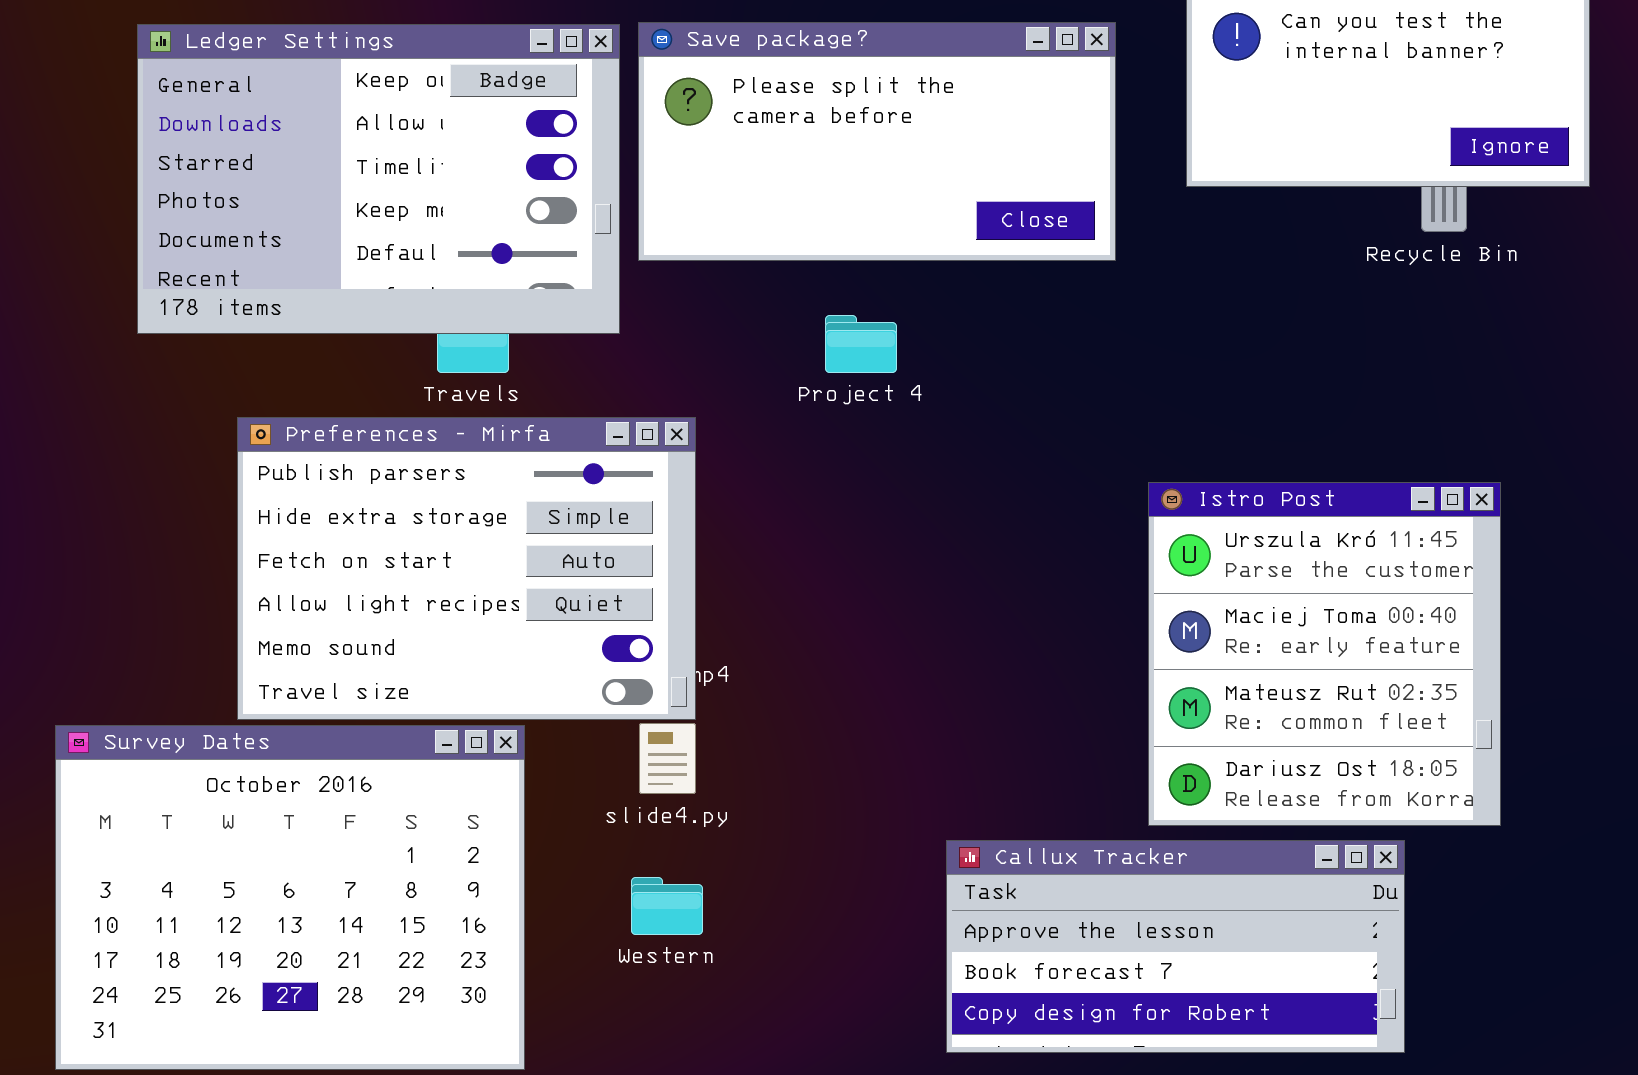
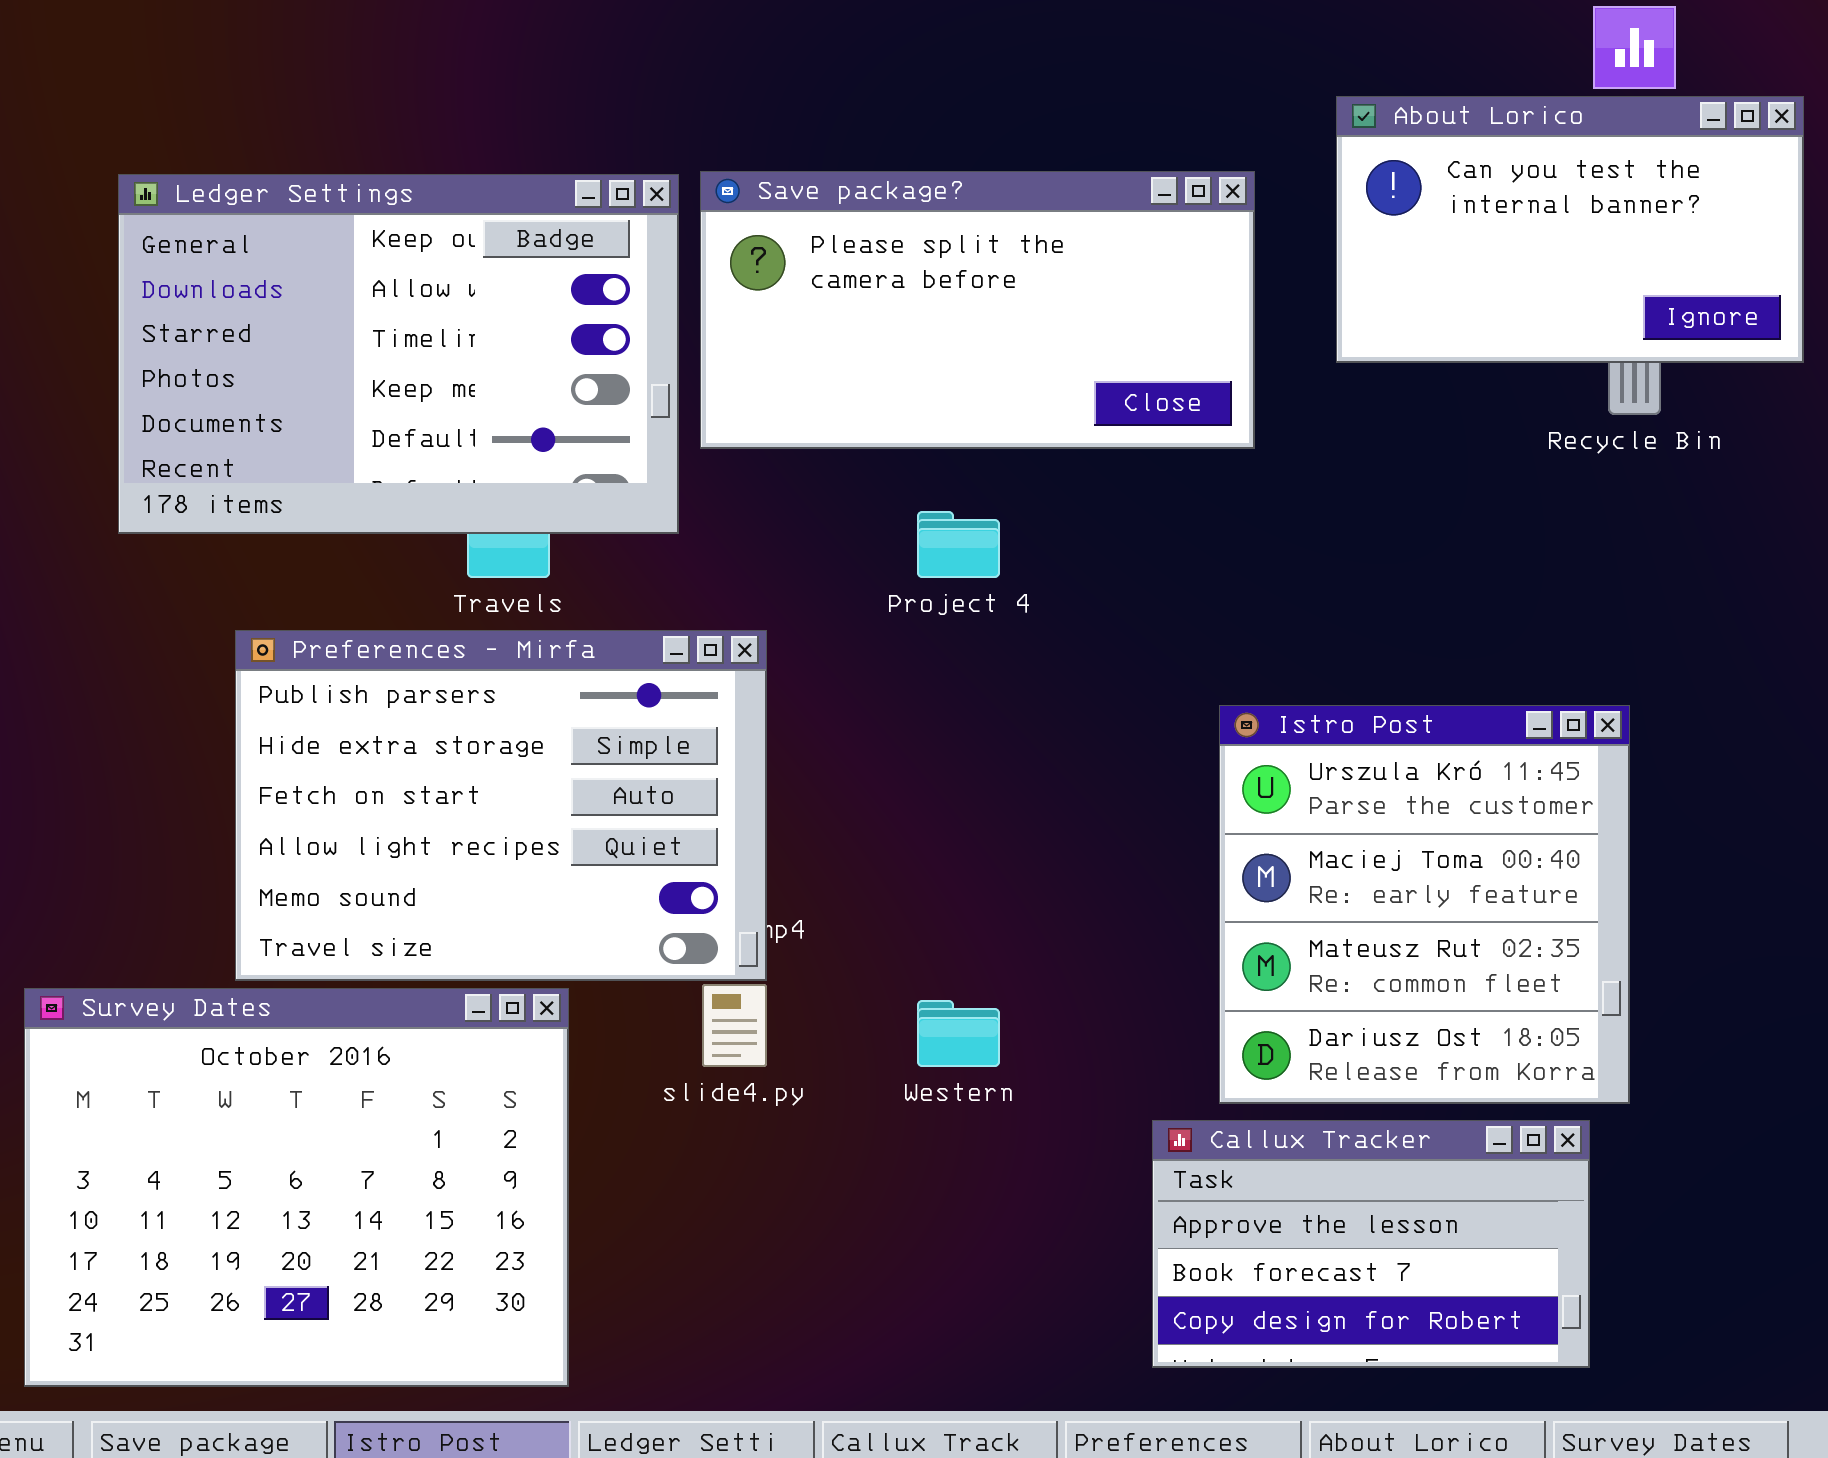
Istro Post: [1148,482,1501,826] -> [1219,705,1630,1104], moved
Callux Tracker: [946,840,1405,1053] -> [1152,1120,1590,1368], resized
Western: [631,877,703,935] -> [917,1000,1000,1067], moved

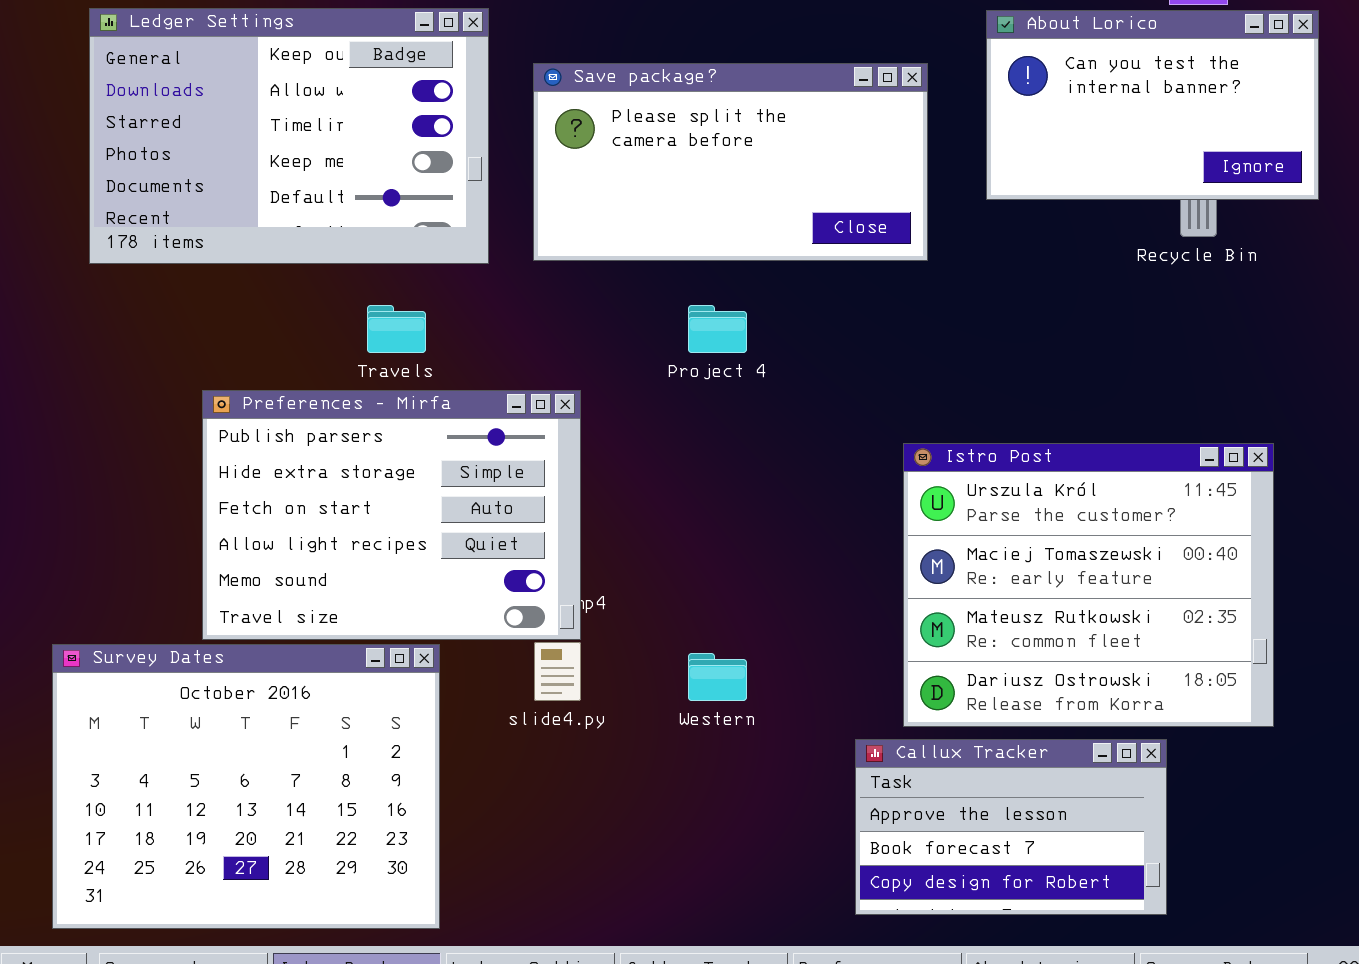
Ledger Settings: [118,174,679,534] -> [89,8,489,264], moved
Istro Post: [1219,705,1630,1104] -> [903,443,1274,727], resized

